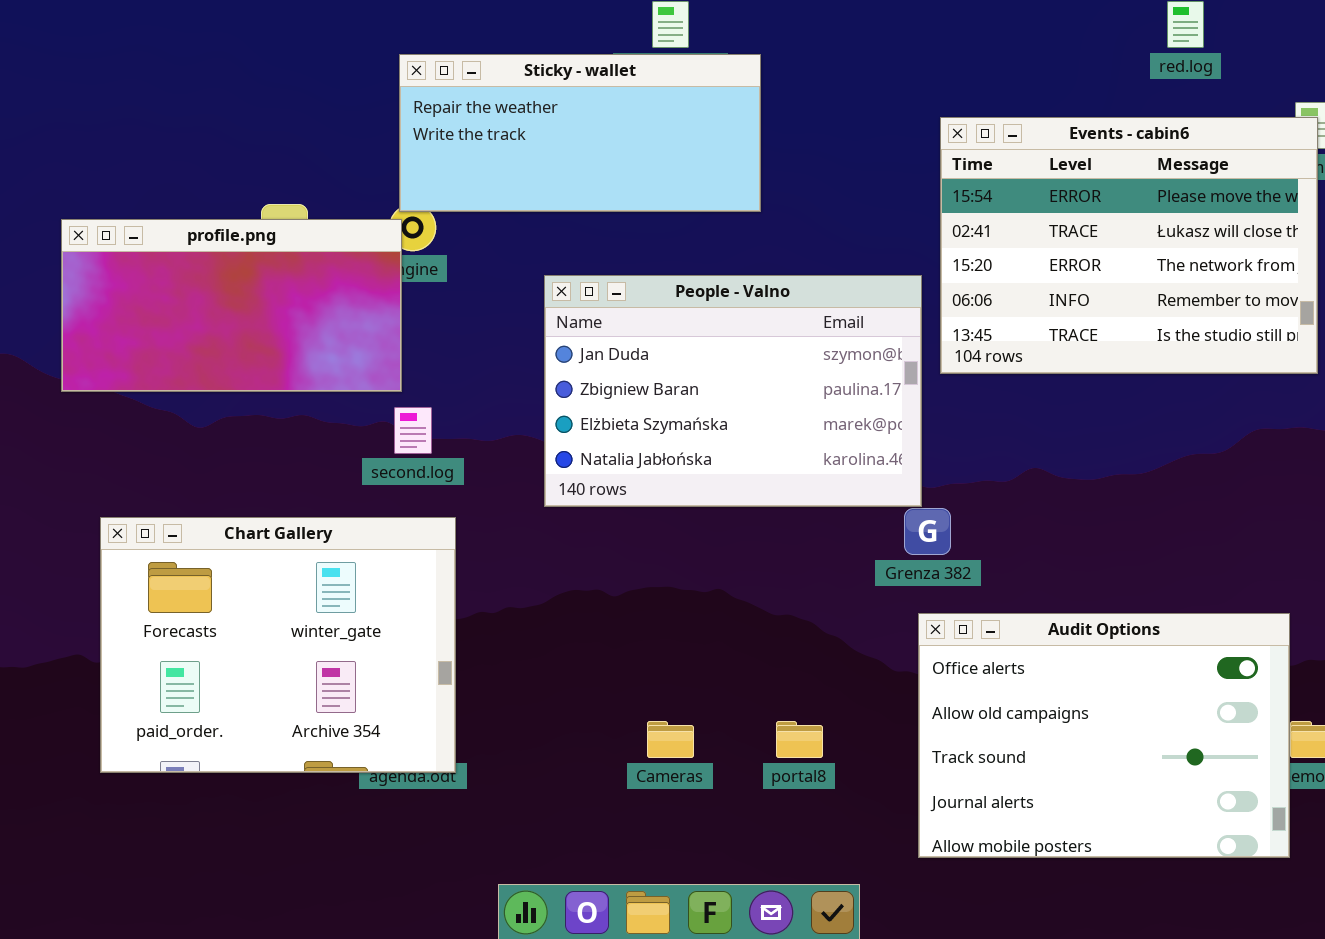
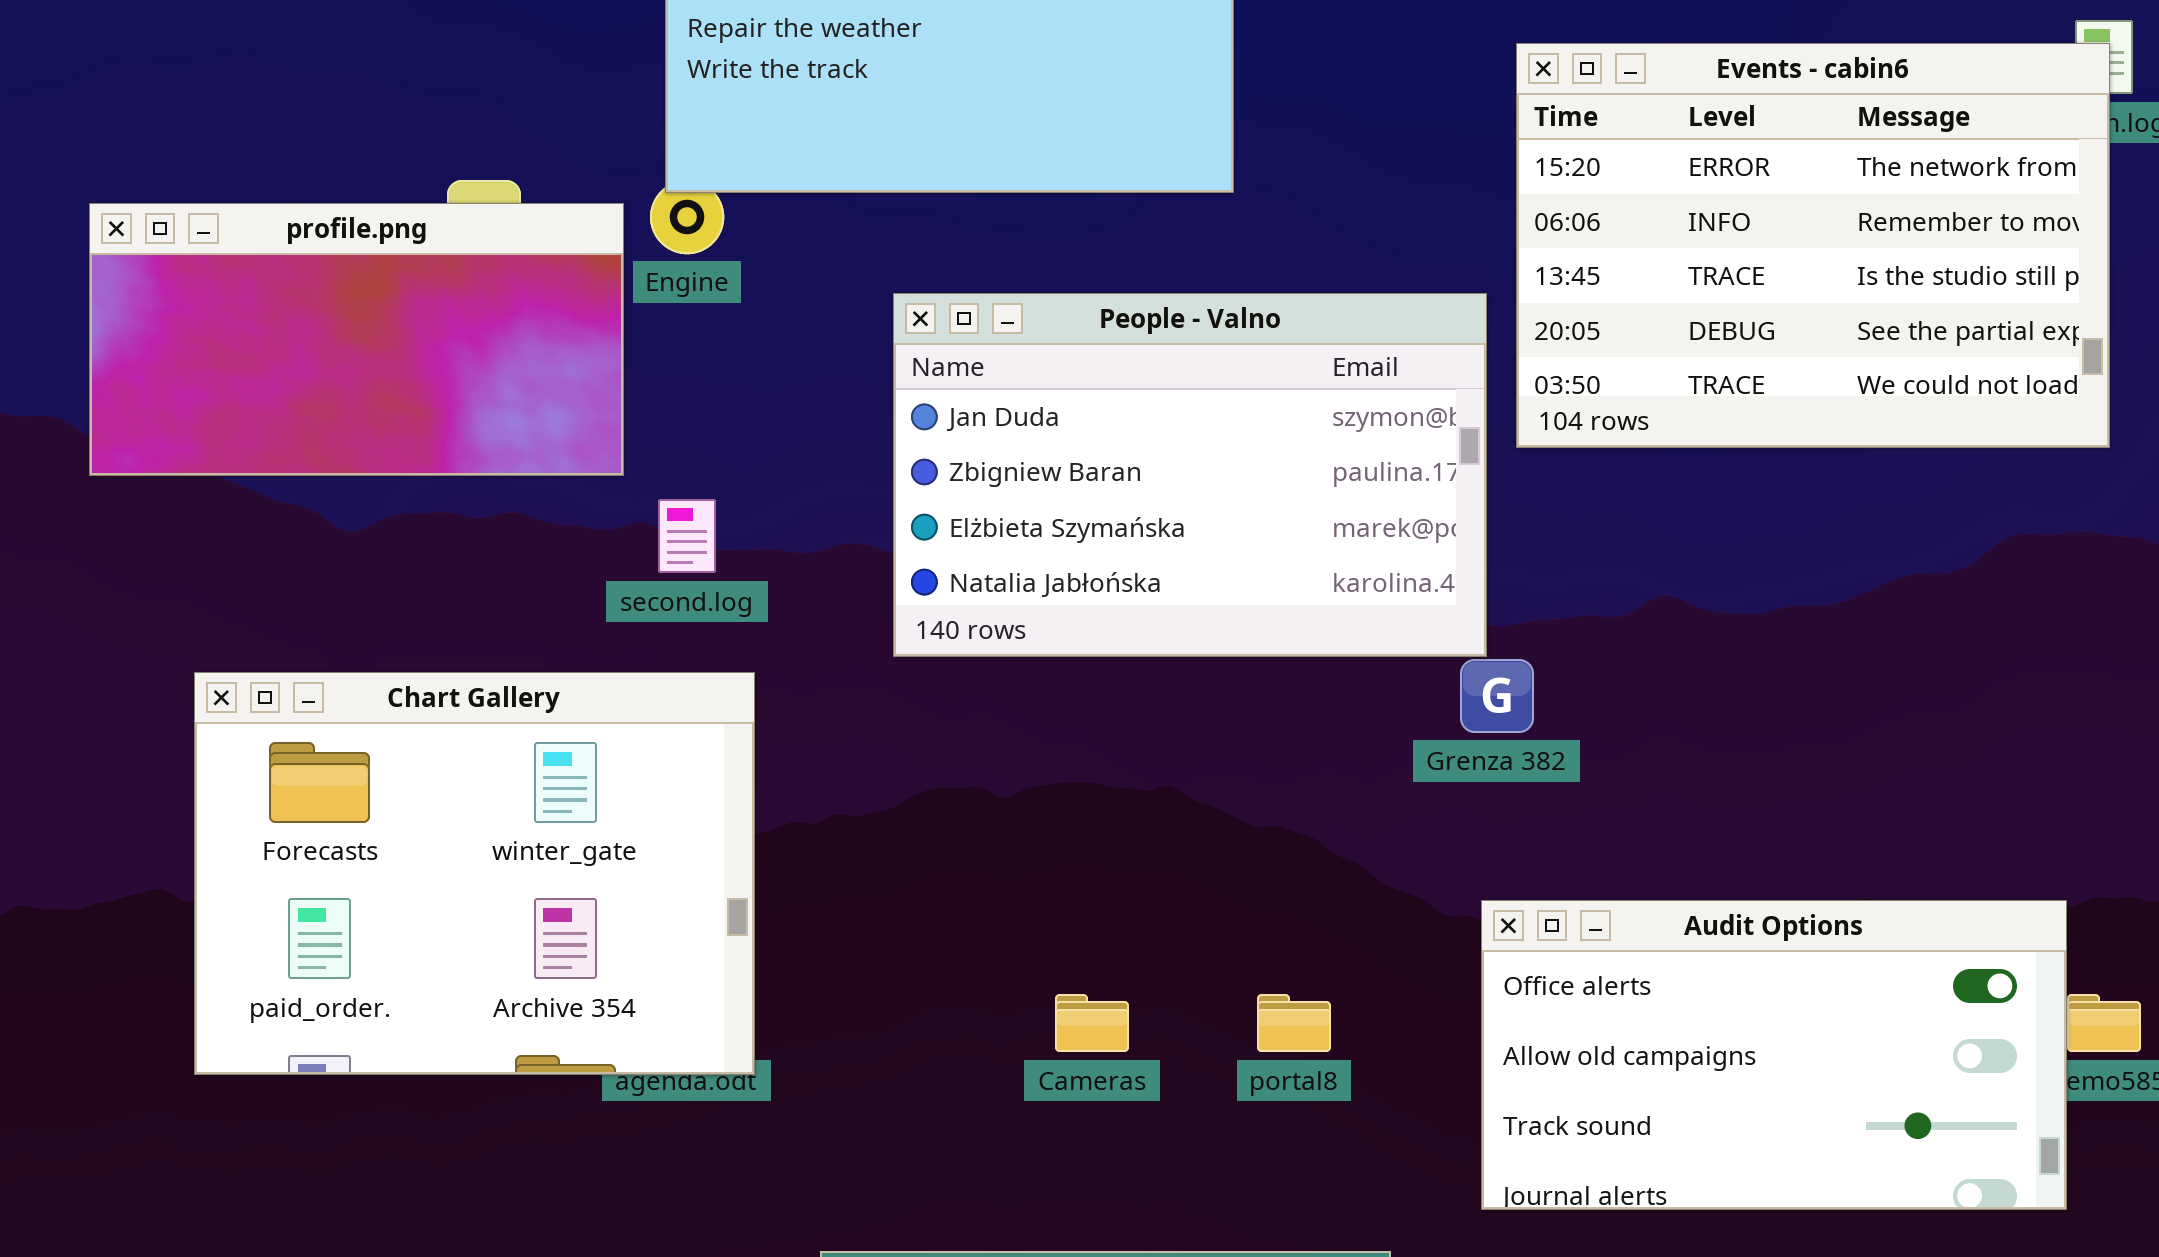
Events - cabin6: [940,117,1318,374] -> [1516,43,2110,448], scrolled down 2 rows
profile.png: [61,219,402,392] -> [89,203,624,476], moved
Audit Options: [918,613,1290,858] -> [1481,900,2067,1210], resized

